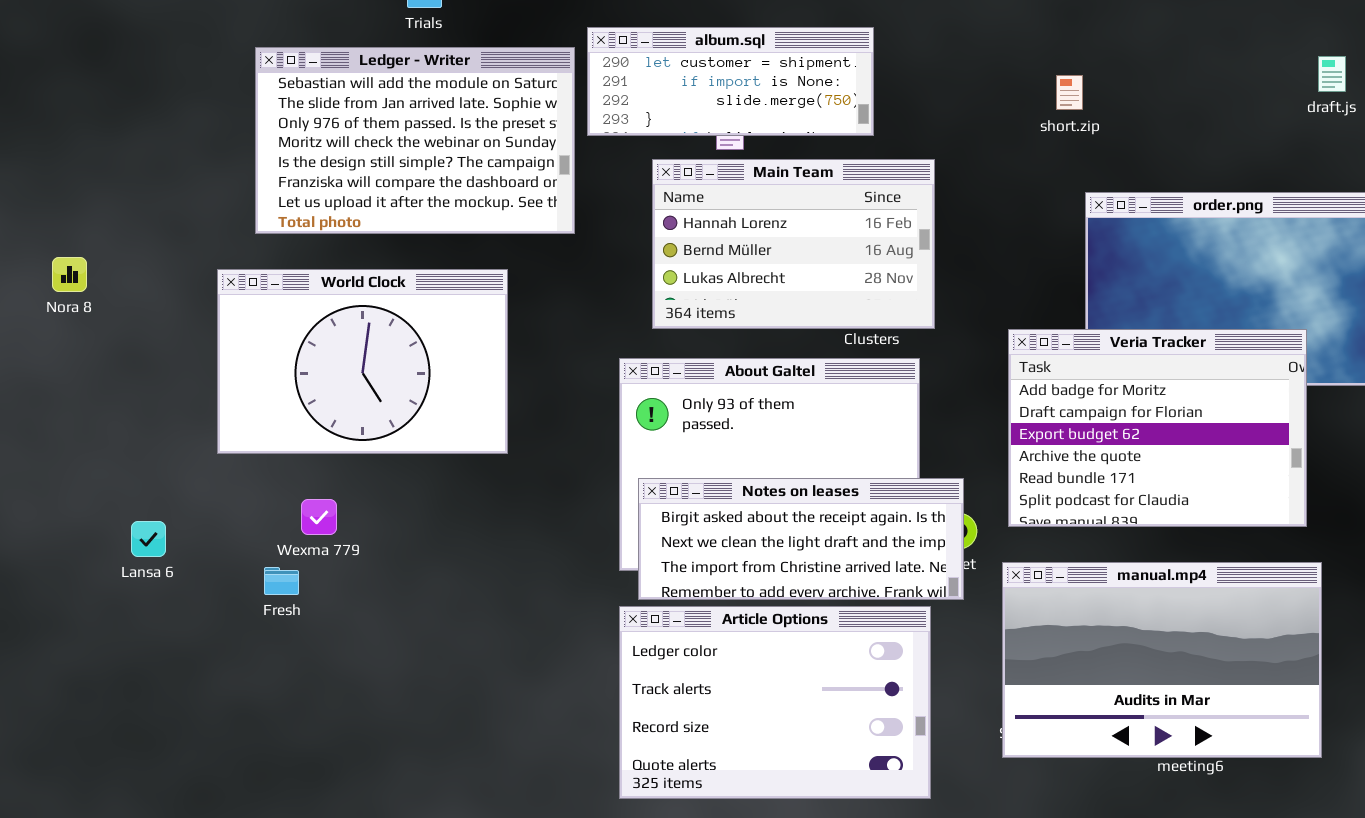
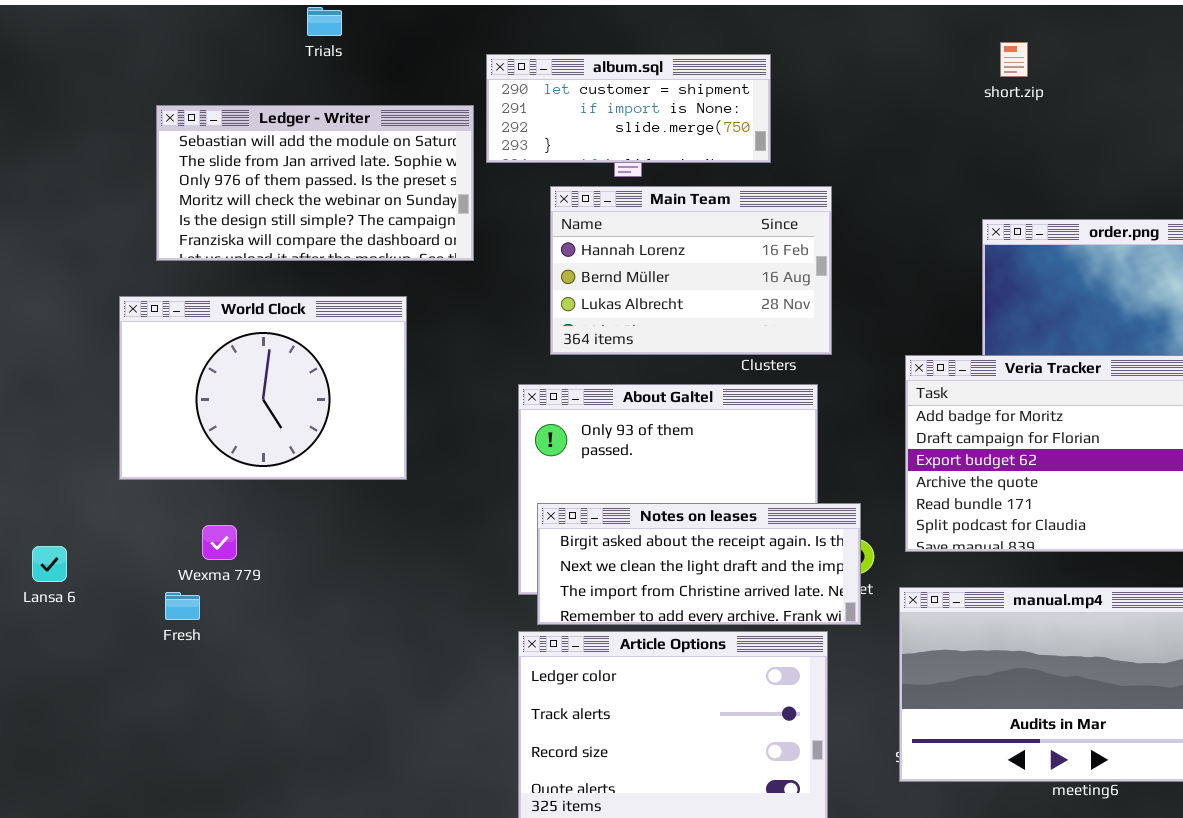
Ledger - Writer: [255,47,575,234] -> [156,105,474,261], resized
short.zip: [1056,75,1083,110] -> [1000,42,1028,77], moved

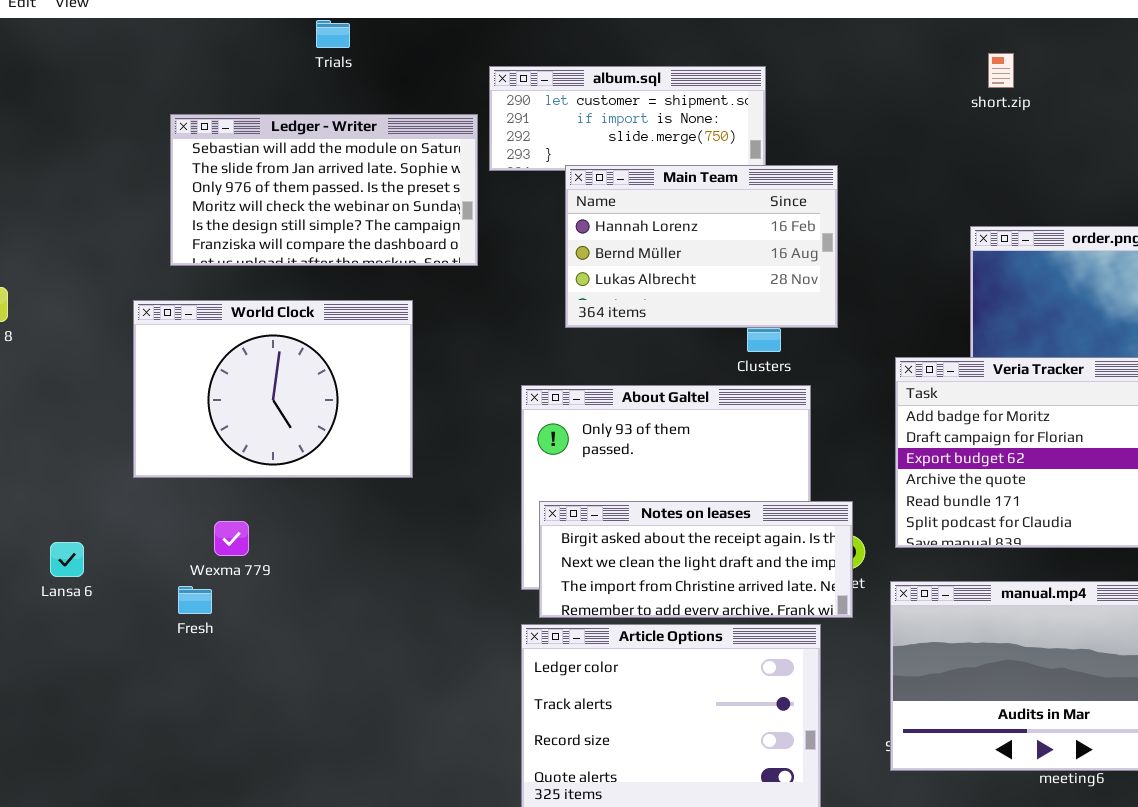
Main Team: [550,186,832,355] -> [565,165,838,328], moved

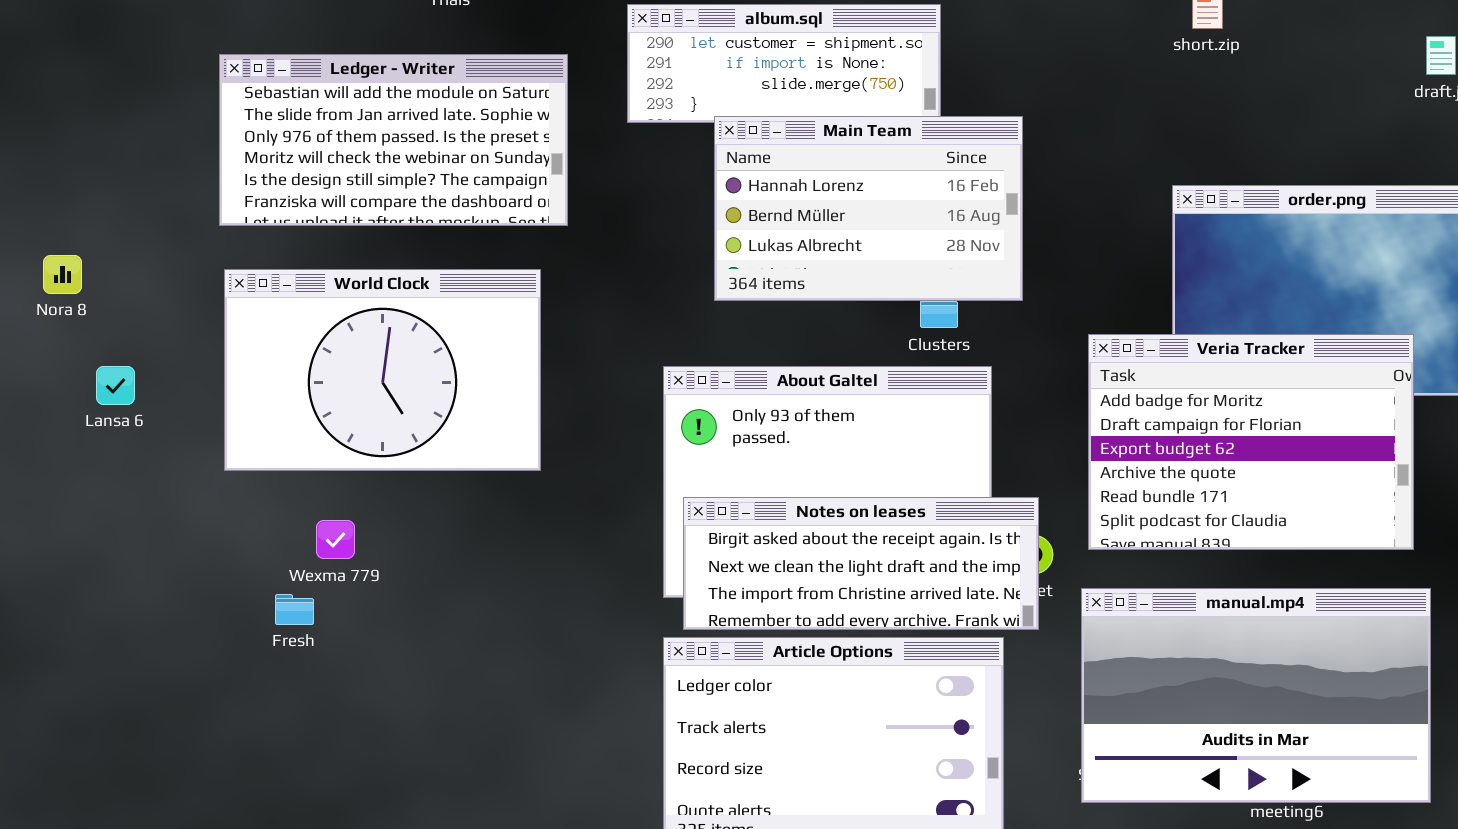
Ledger - Writer: [170,114,478,266] -> [219,54,568,226], moved
Lansa 6: [50,542,84,577] -> [96,366,135,405], moved

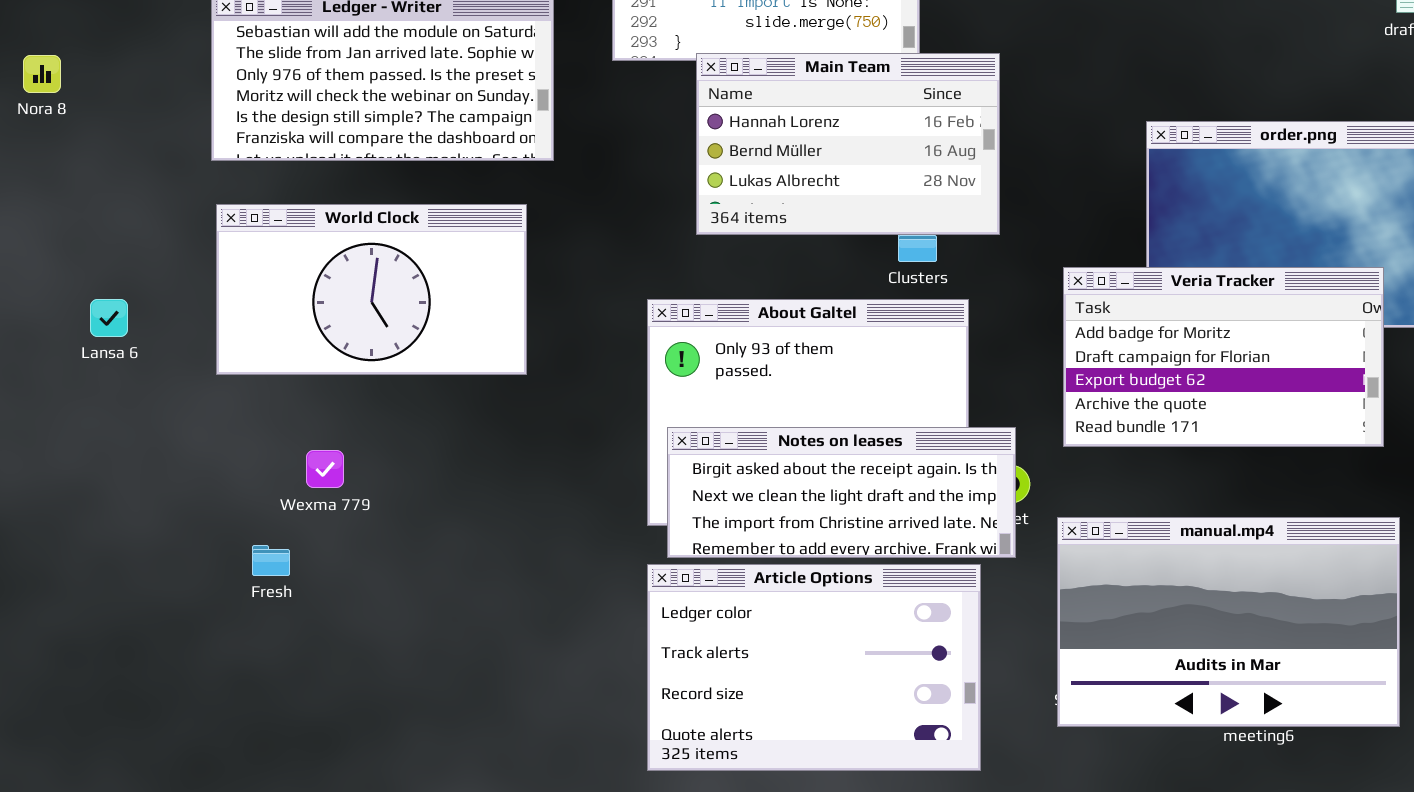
Nora 8: [43,255,82,294] -> [23,55,61,93], moved
World Clock: [224,269,541,471] -> [216,204,527,375], resized
Veria Tracker: [1088,334,1414,550] -> [1063,267,1384,447], resized
Fresh: [275,594,314,625] -> [252,545,290,576], moved

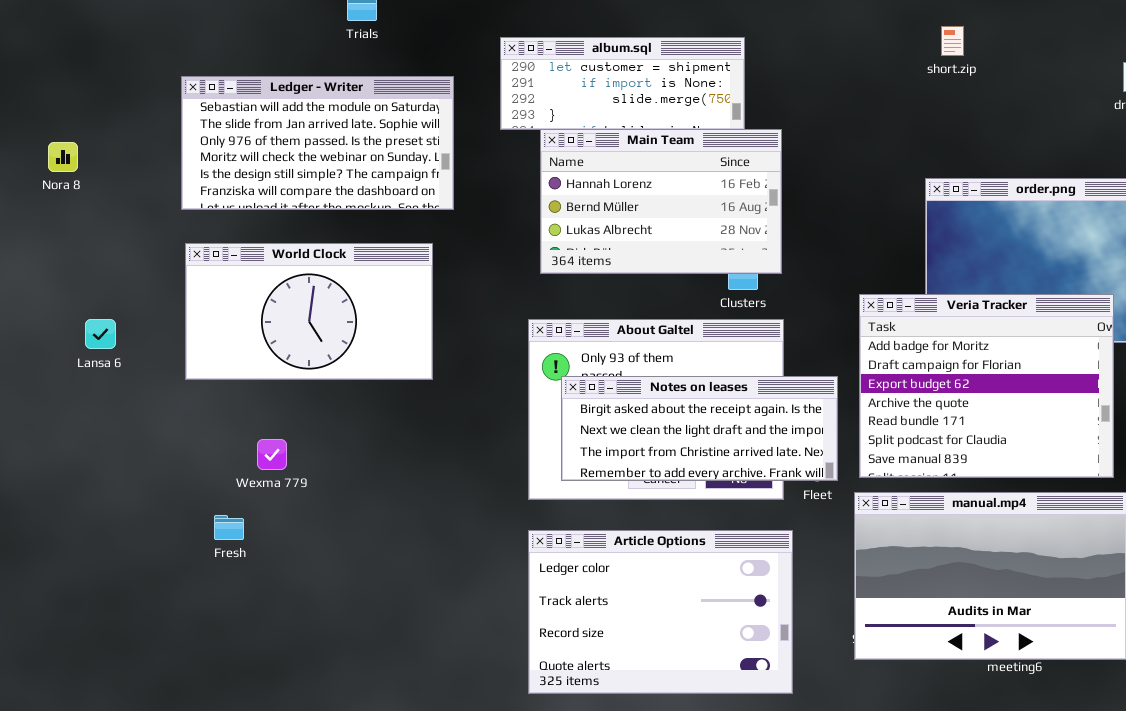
Main Team: [696,53,1000,235] -> [540,129,782,274], moved
Nora 8: [23,55,61,93] -> [48,142,78,172], moved
Veria Tracker: [1063,267,1384,447] -> [859,294,1114,478], resized
Notes on leases: [667,427,1016,558] -> [561,376,838,481], moved

